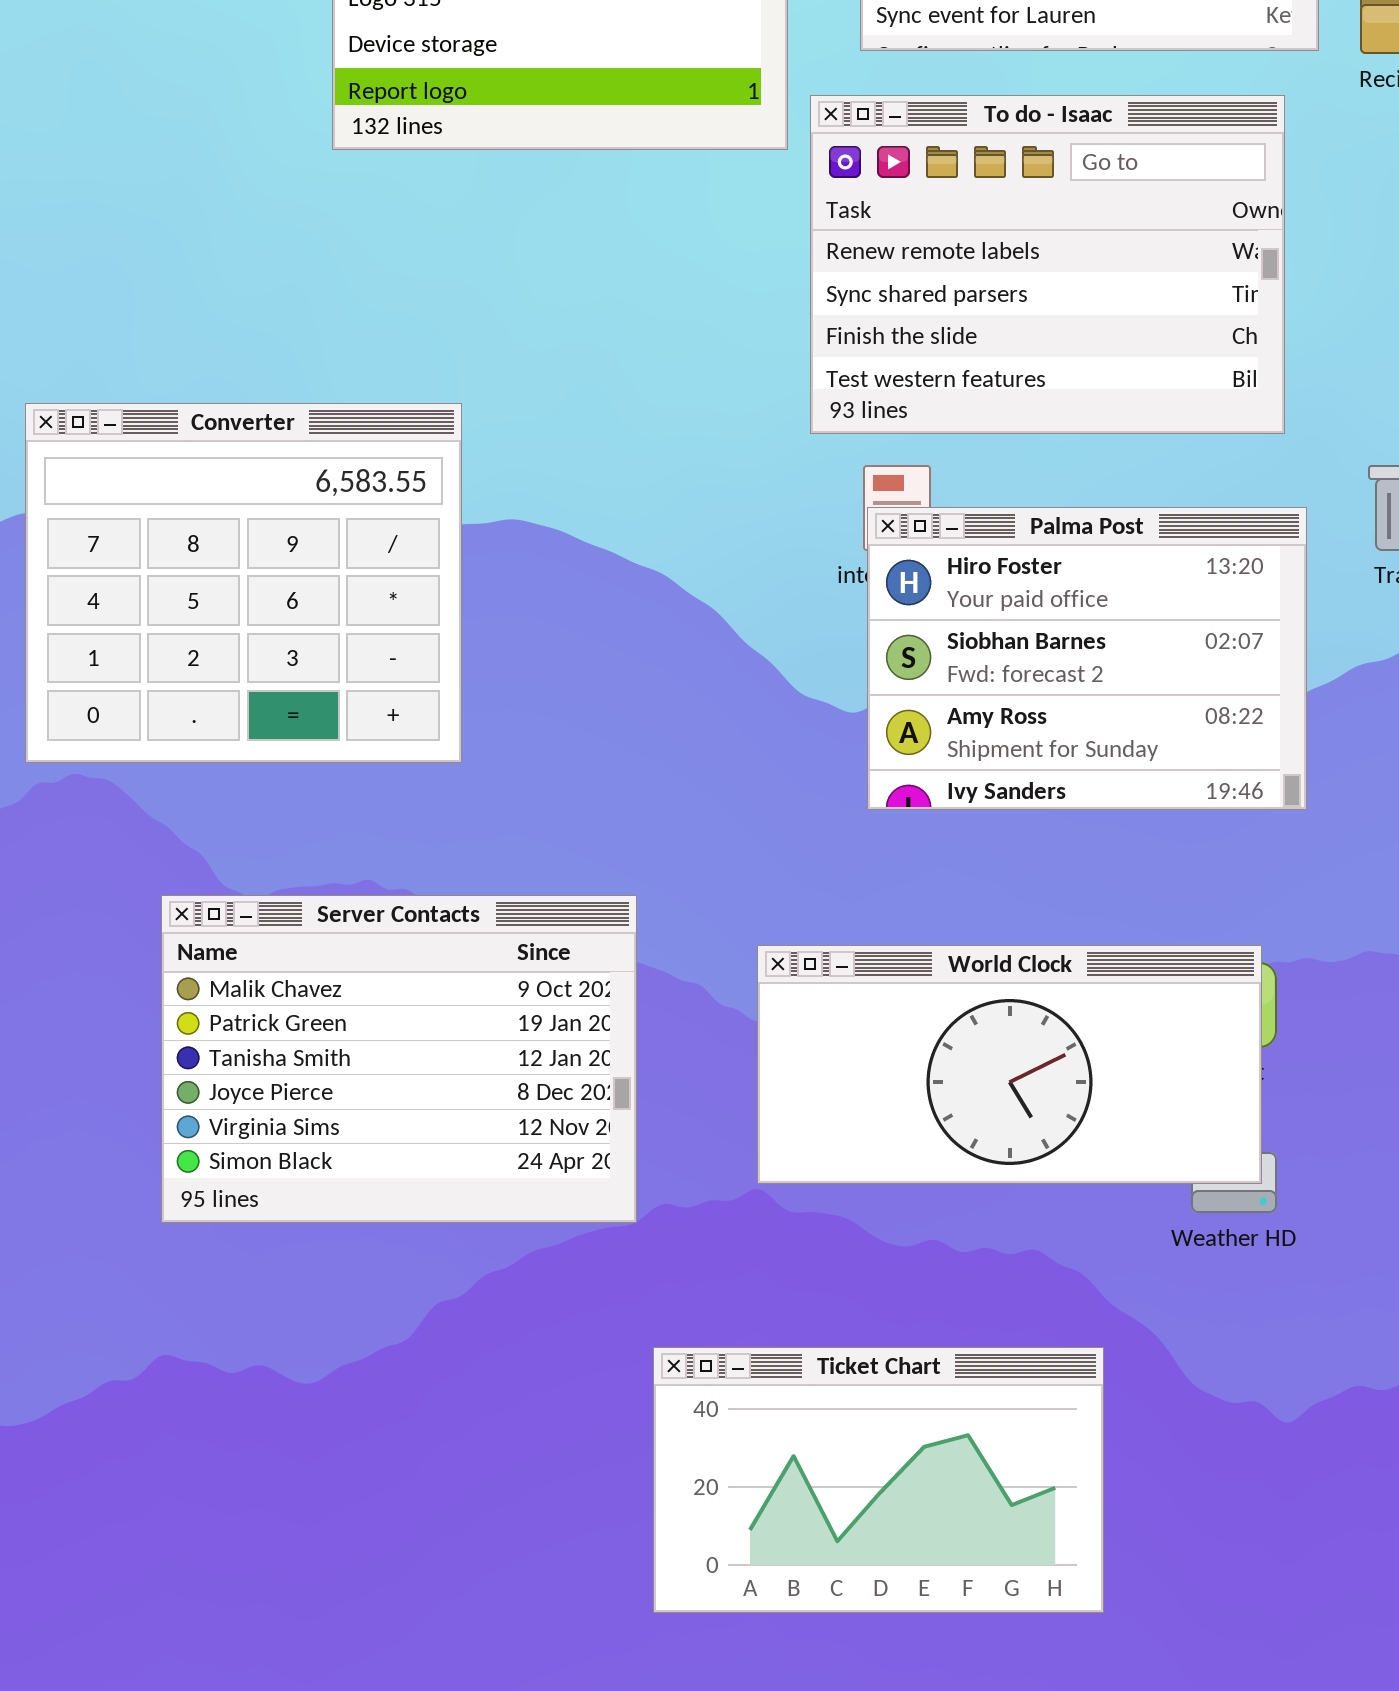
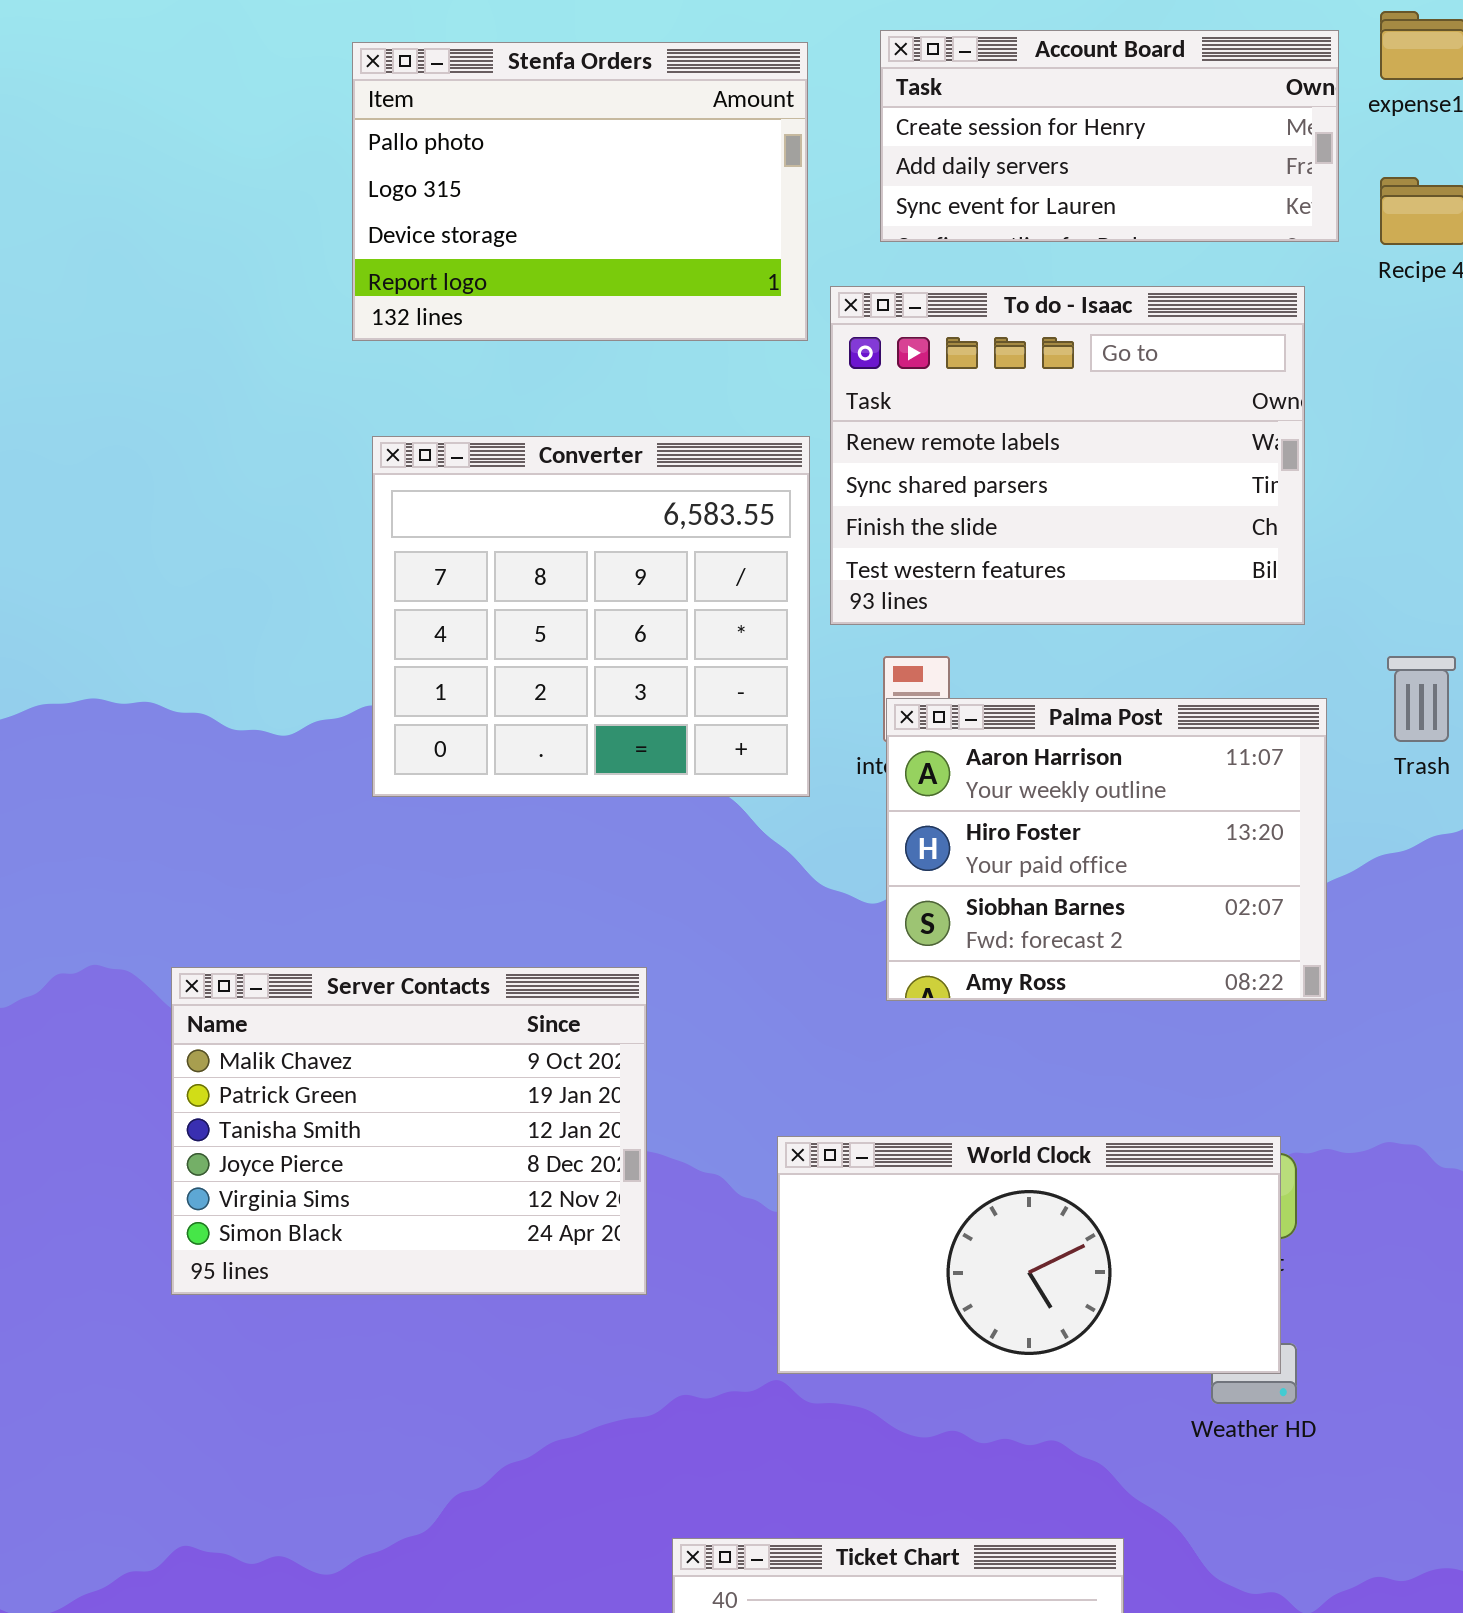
Converter: [25,403,462,763] -> [372,436,810,797], moved
Palma Post: [867,507,1307,810] -> [886,698,1327,1001], scrolled up 1 row
Server Contacts: [161,895,637,1223] -> [171,967,647,1295], moved

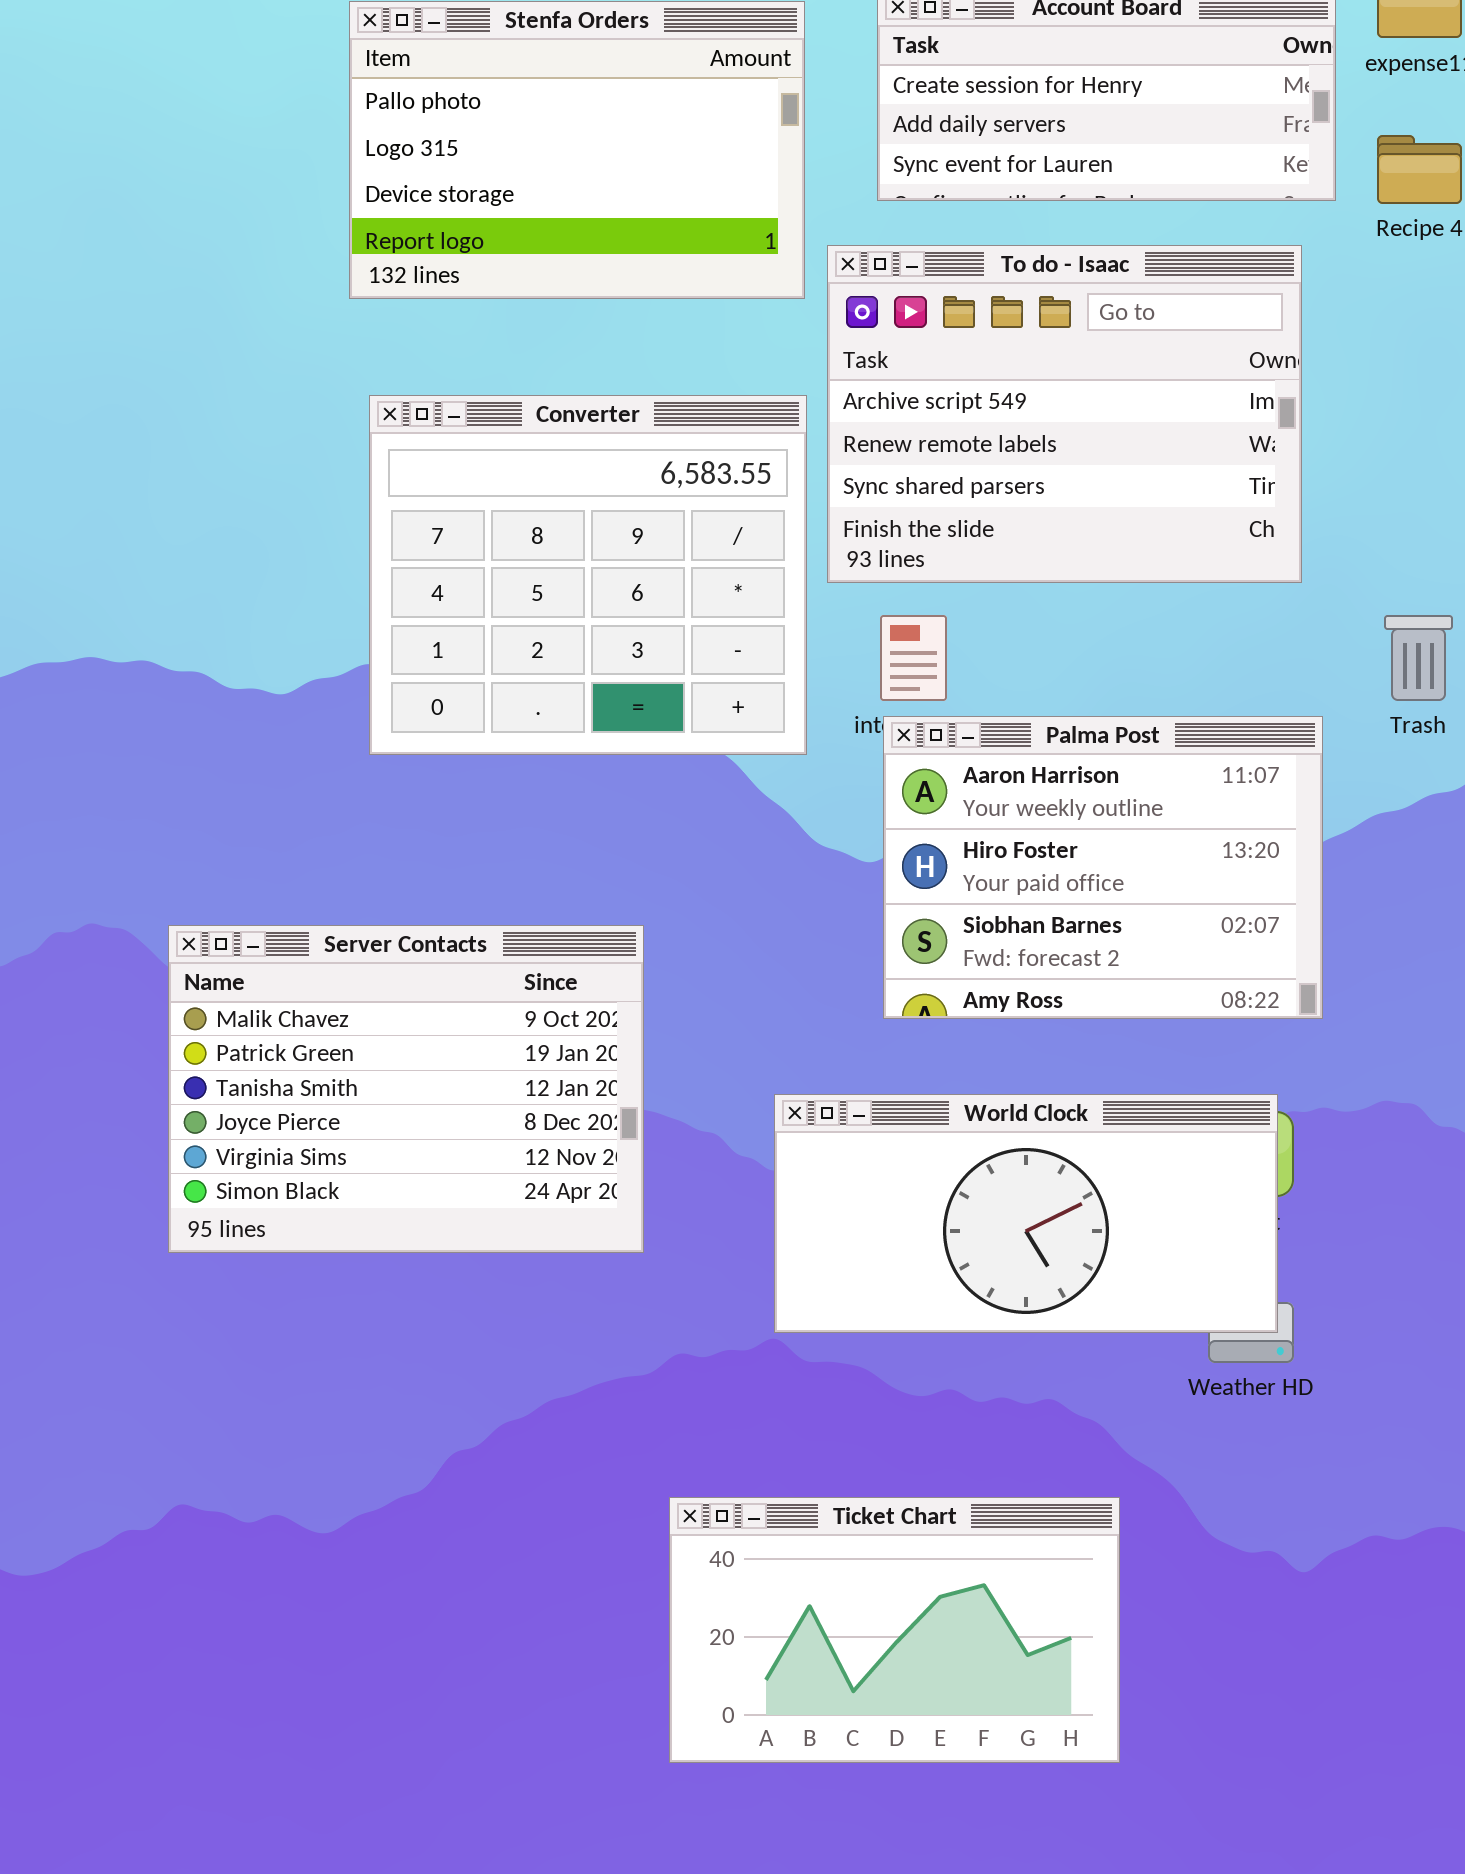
To do - Isaac: [830,286,1305,625] -> [827,245,1302,583], scrolled up 1 row
Palma Post: [886,698,1327,1001] -> [883,716,1323,1019], moved

